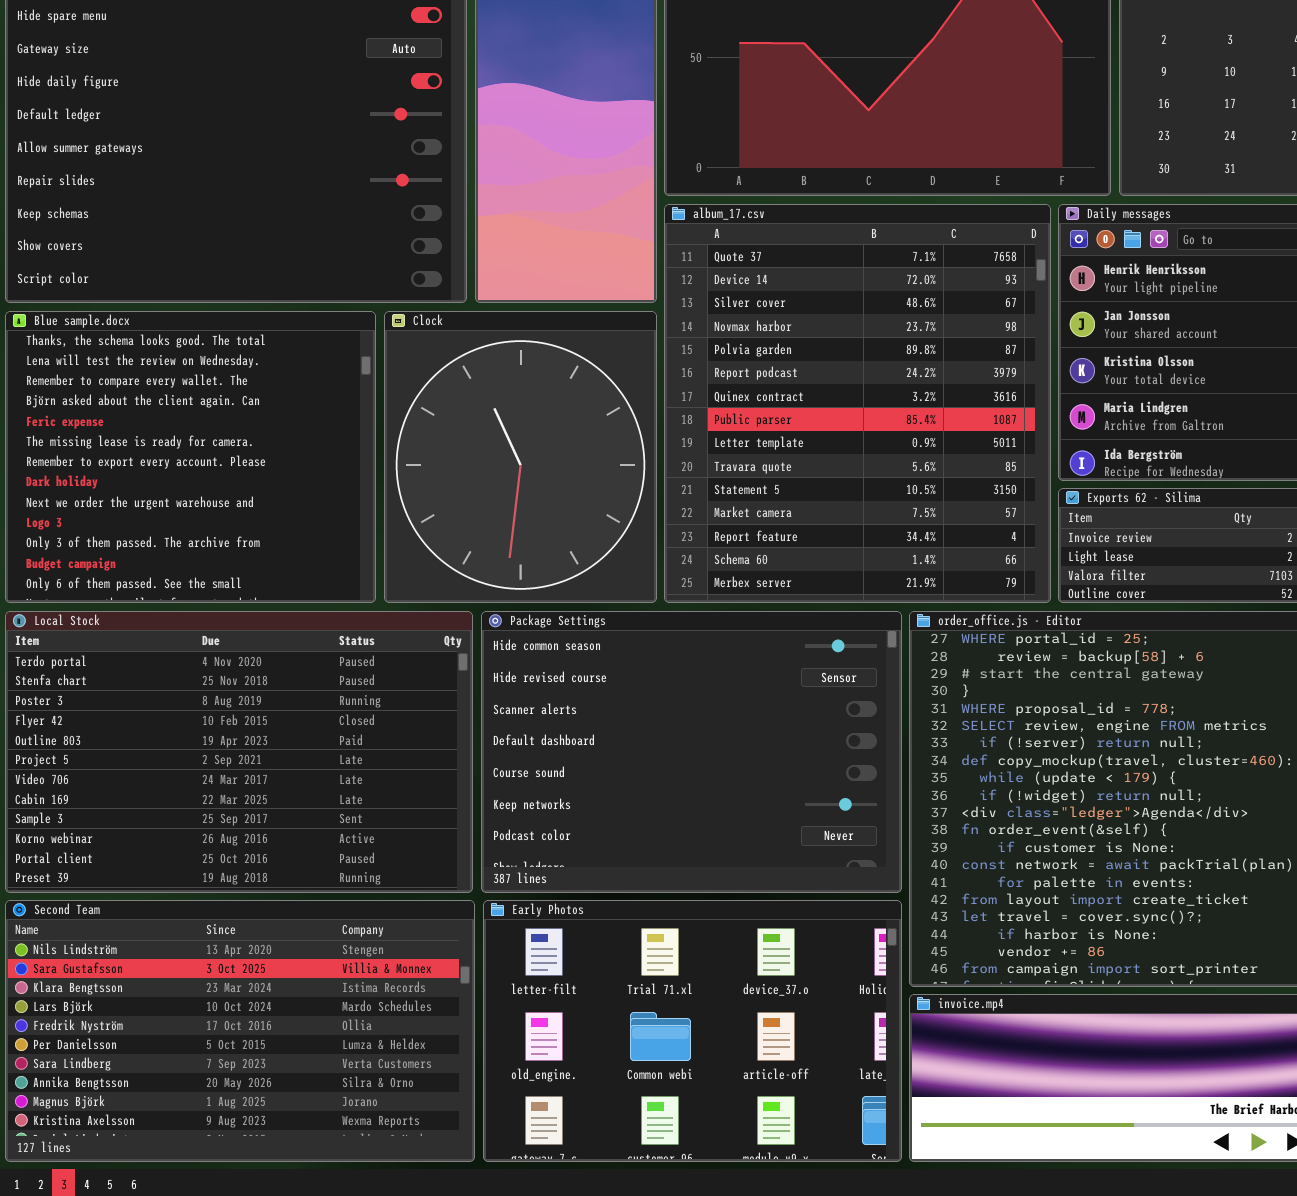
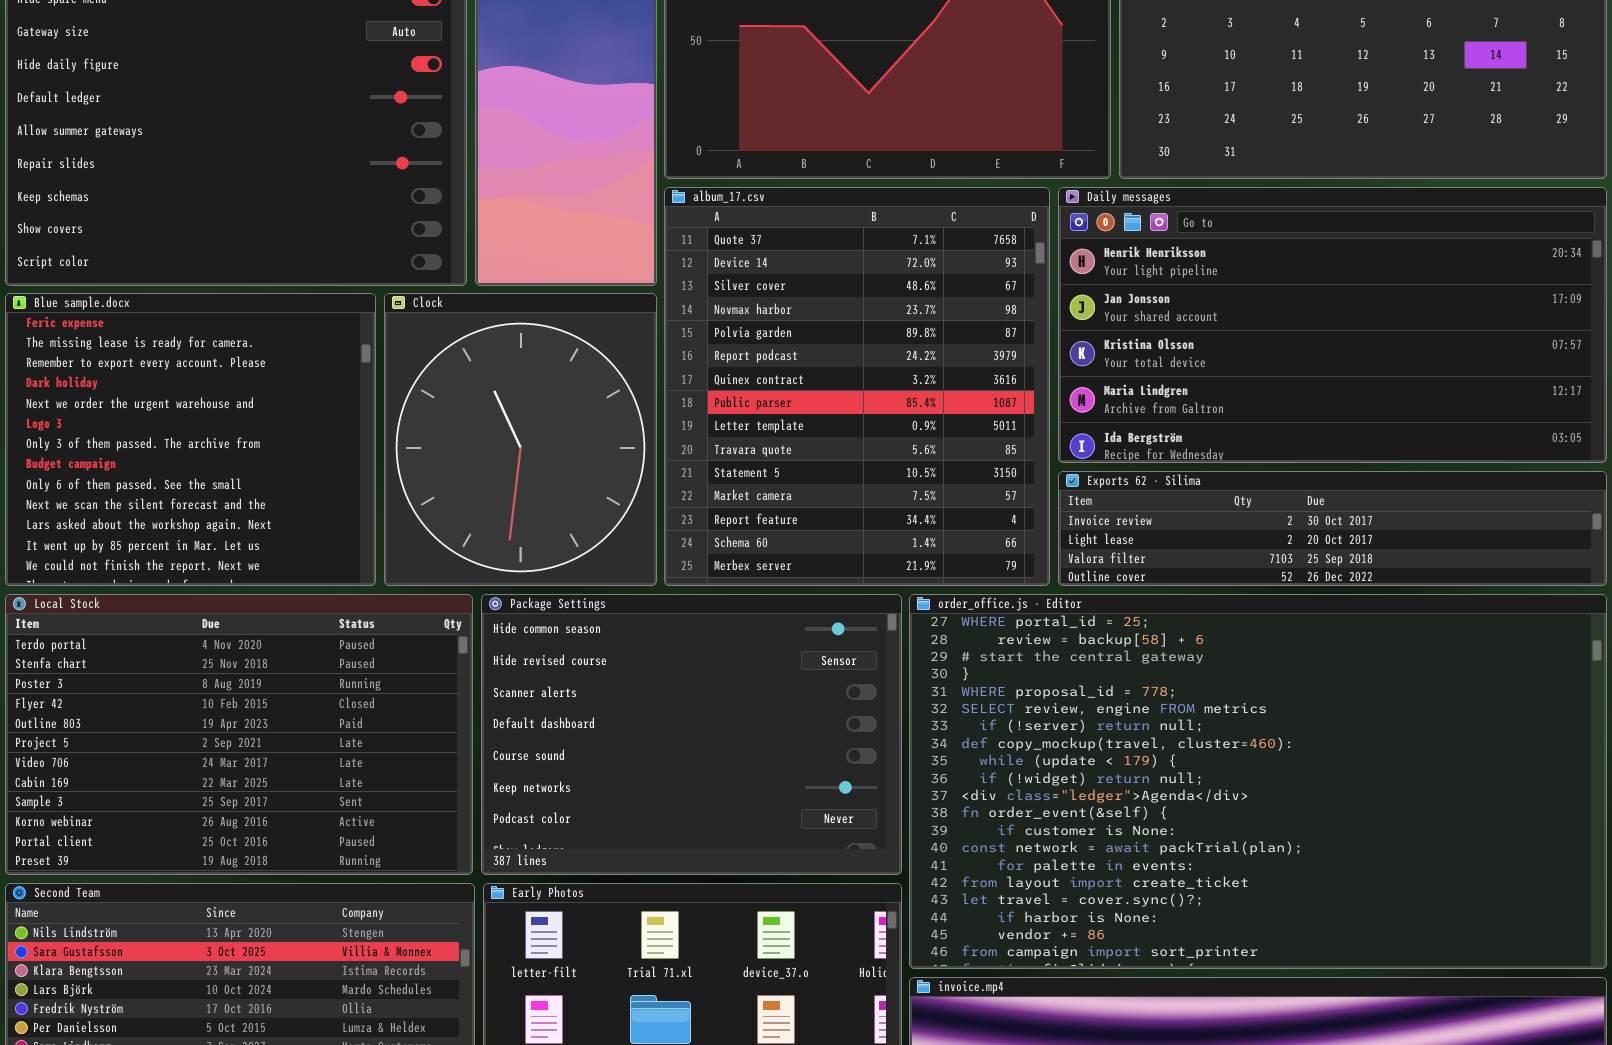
Blue sample.docx: [5,311,376,603] -> [5,293,376,586], scrolled down 4 rows

